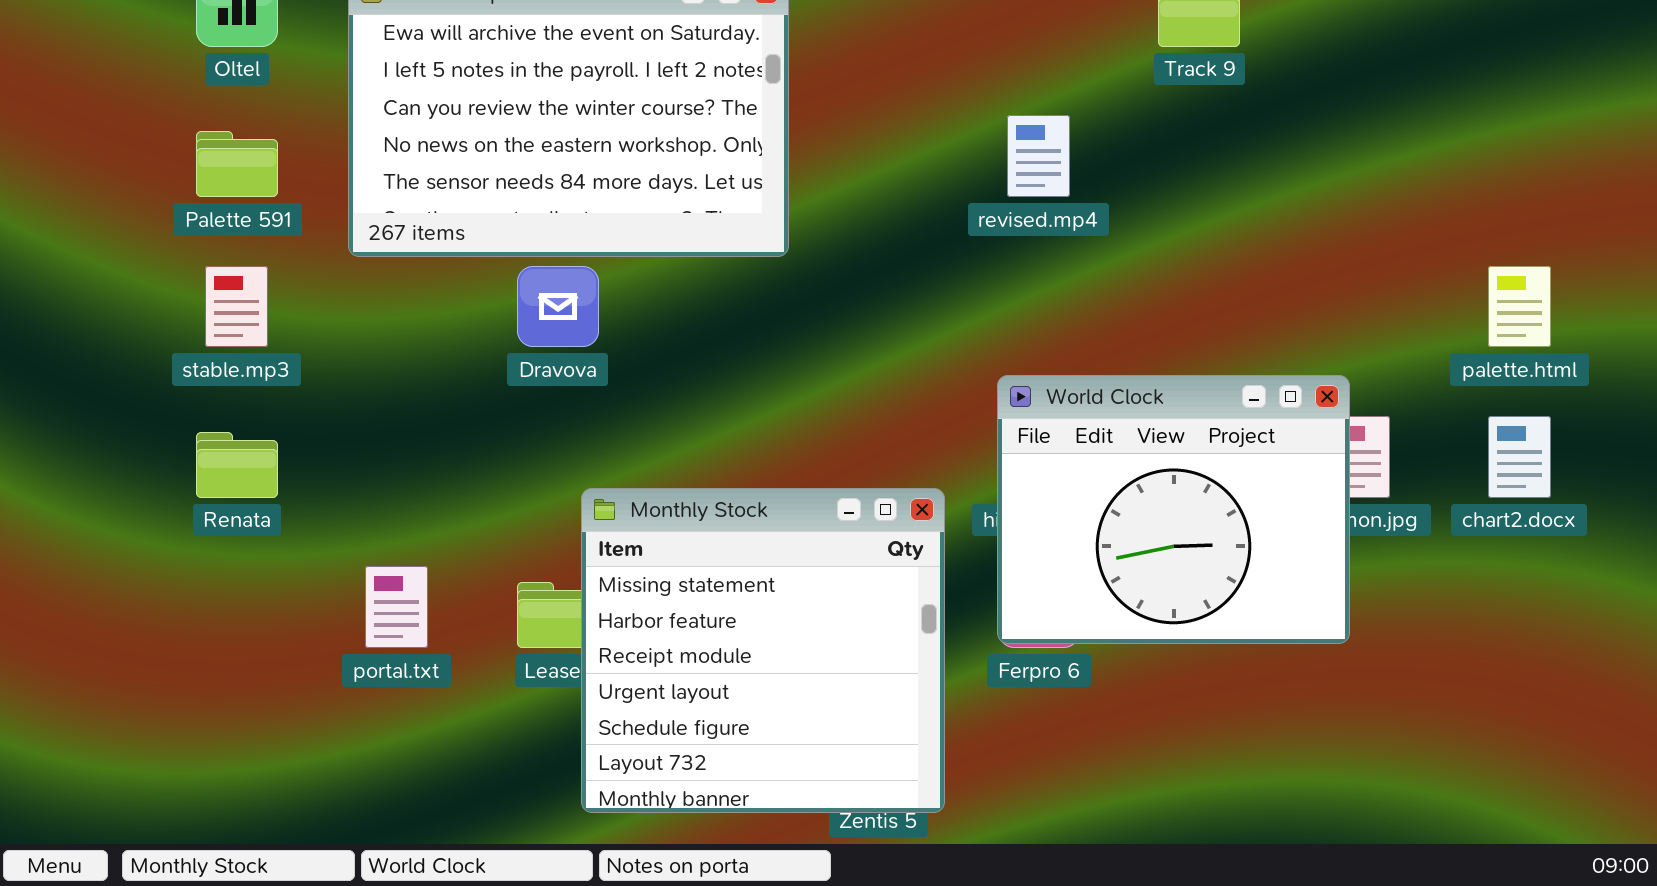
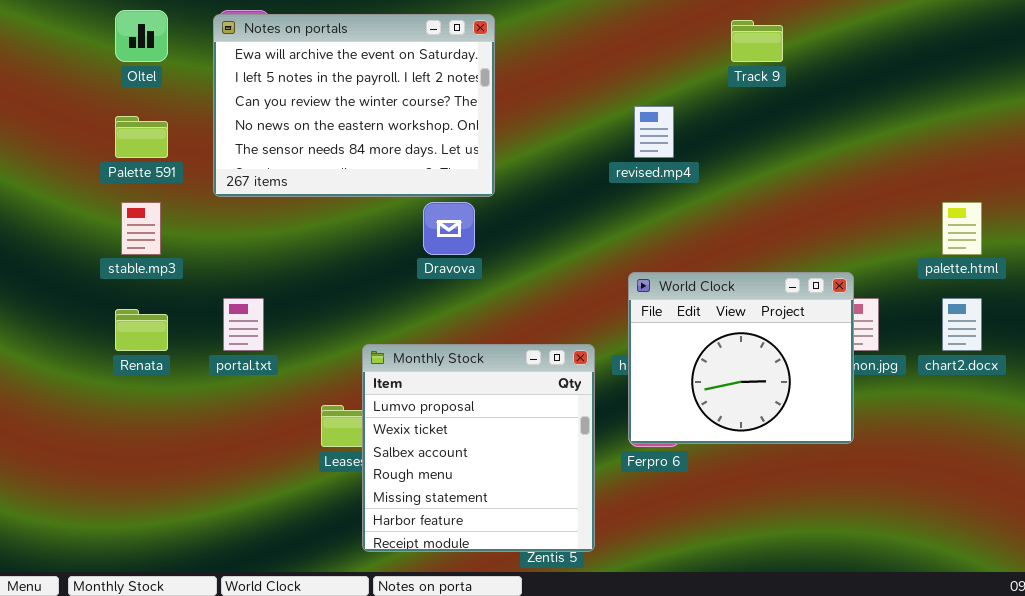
Dravova: [517,266,599,347] -> [423,202,475,255], moved
Monthly Stock: [581,488,945,813] -> [362,344,595,552], scrolled up 4 rows
portal.txt: [365,566,428,648] -> [223,298,264,351], moved

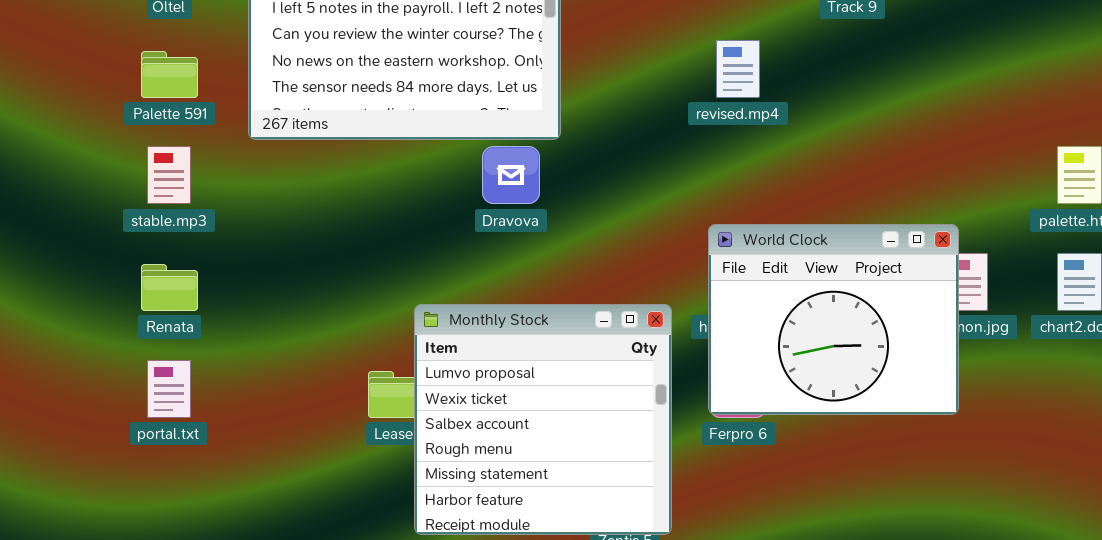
portal.txt: [223,298,264,351] -> [147,360,191,418], moved

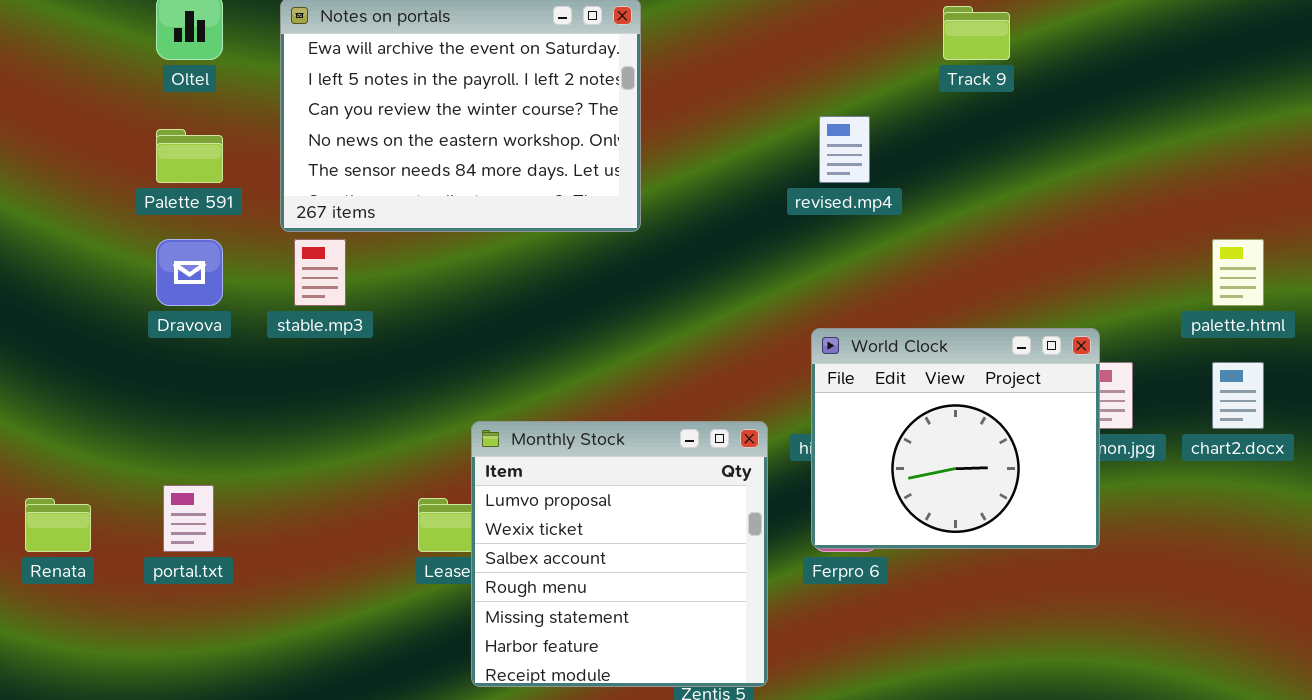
stable.mp3: [147,146,191,204] -> [294,239,346,306], moved
Dravova: [482,146,540,204] -> [156,239,223,306], moved
Renata: [141,264,198,311] -> [25,498,91,552], moved

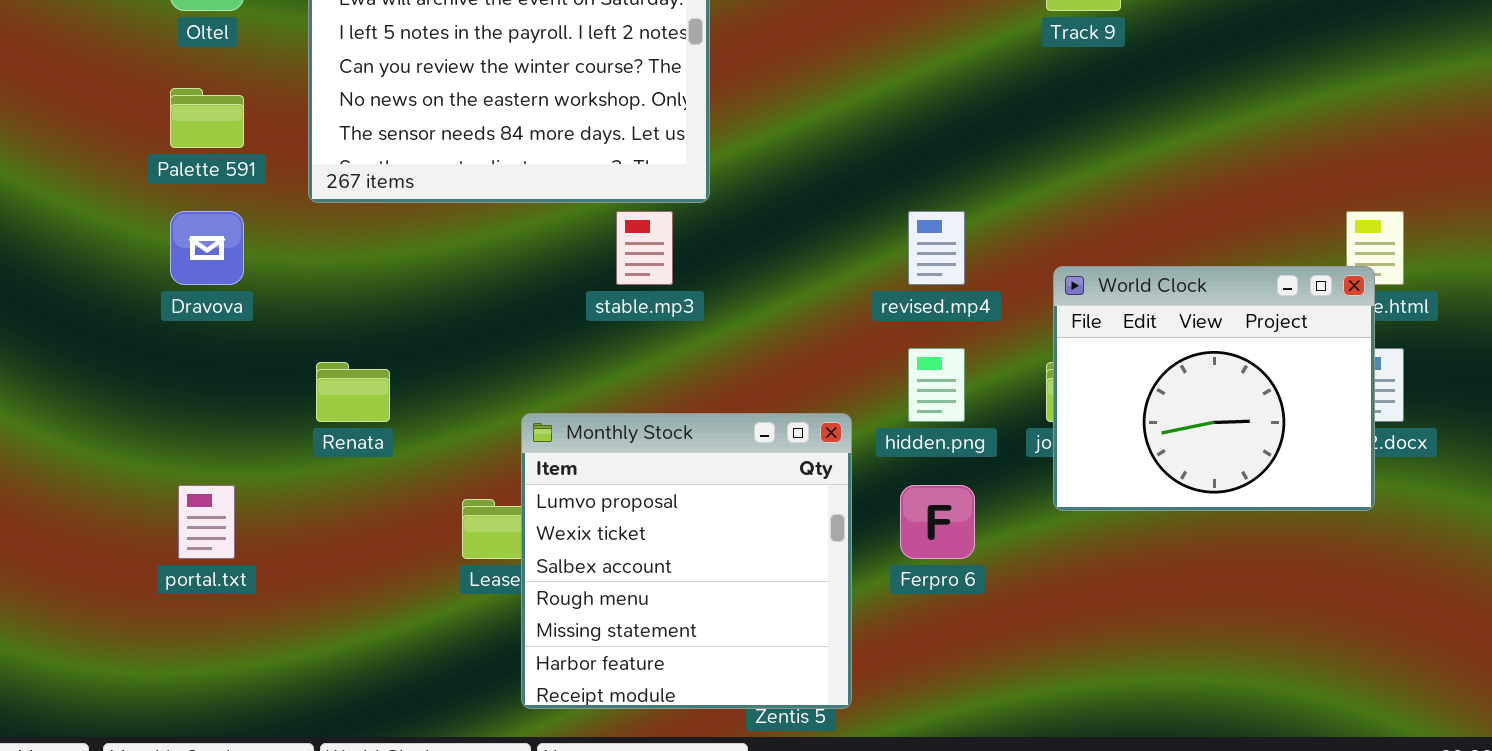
revised.mp4: [819,116,870,183] -> [908,211,965,285], moved
stable.mp3: [294,239,346,306] -> [616,211,673,285], moved
World Clock: [811,328,1100,549] -> [1053,266,1375,511], moved
Renata: [25,498,91,552] -> [316,362,390,422], moved

